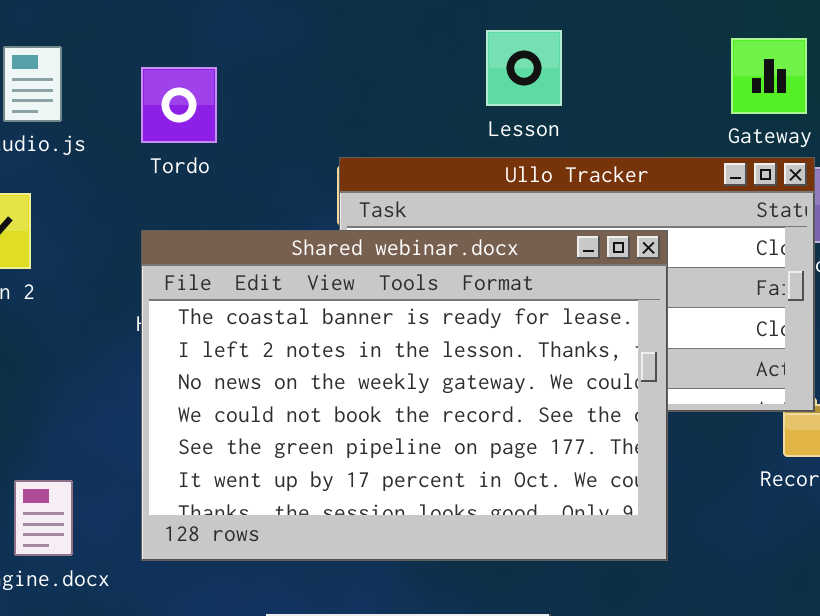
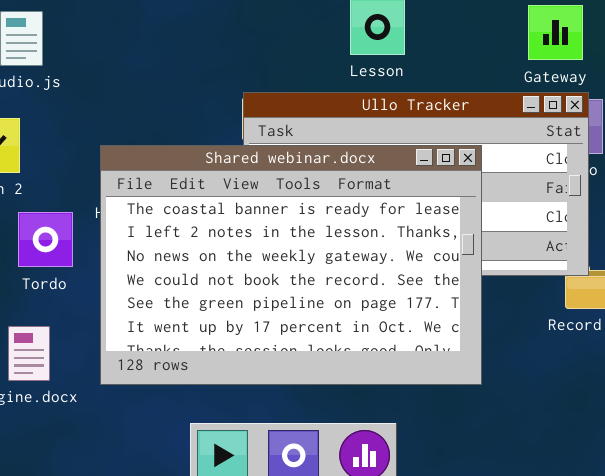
Tordo: [141,67,217,143] -> [18,212,73,267], moved

